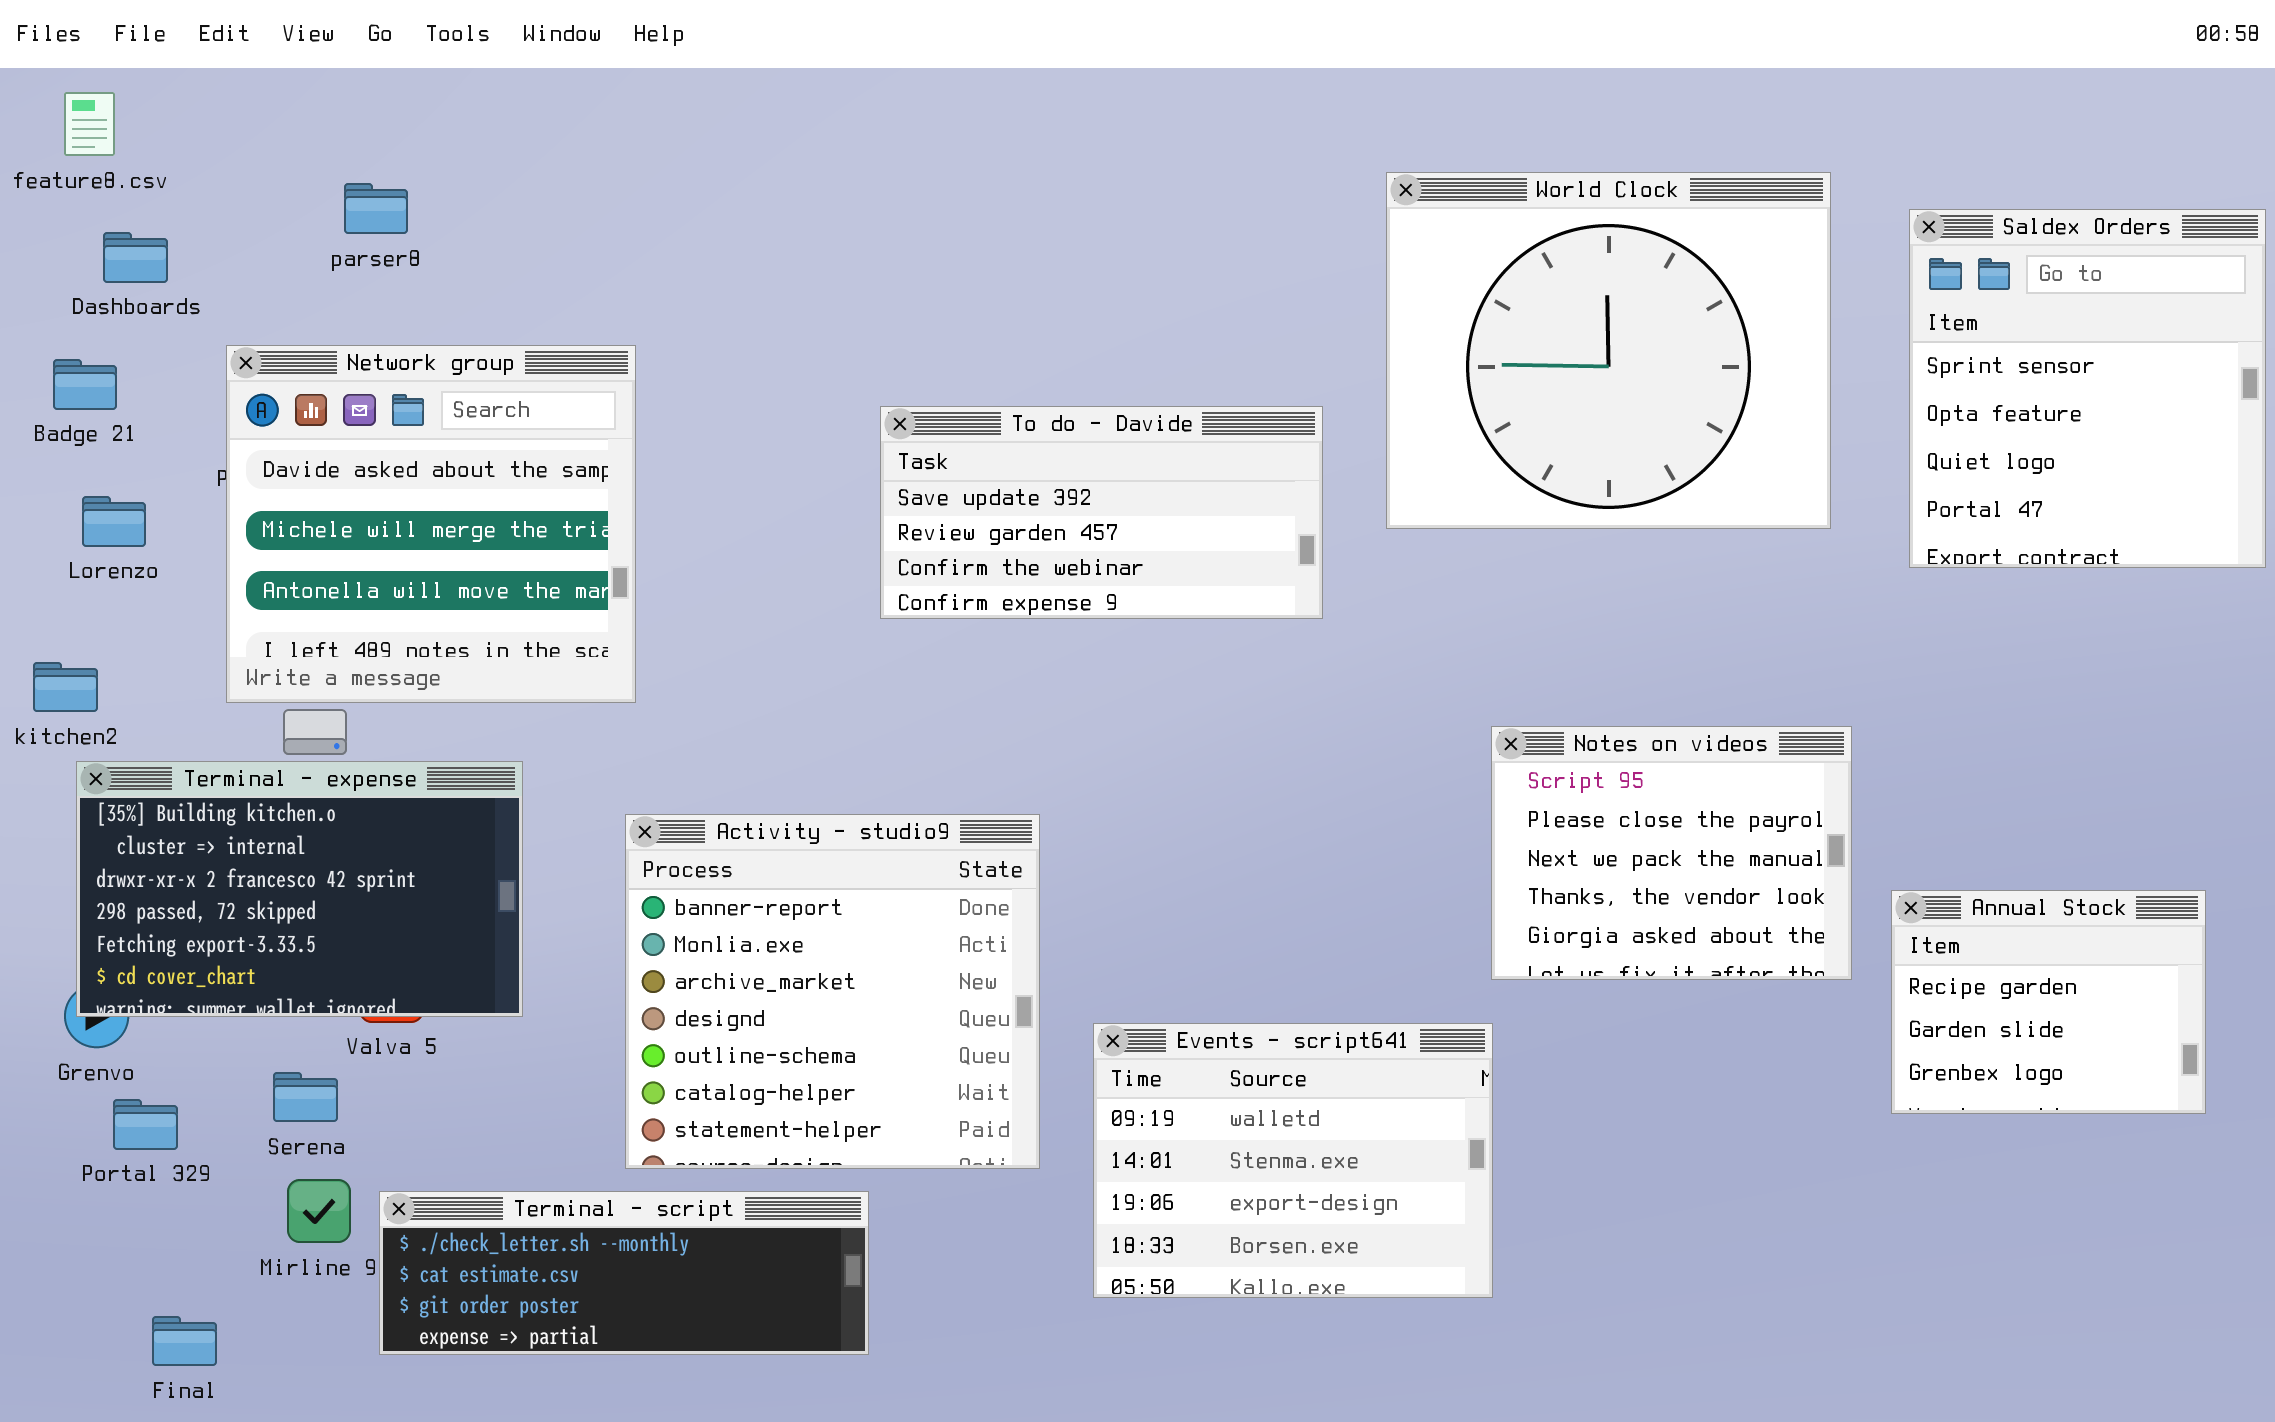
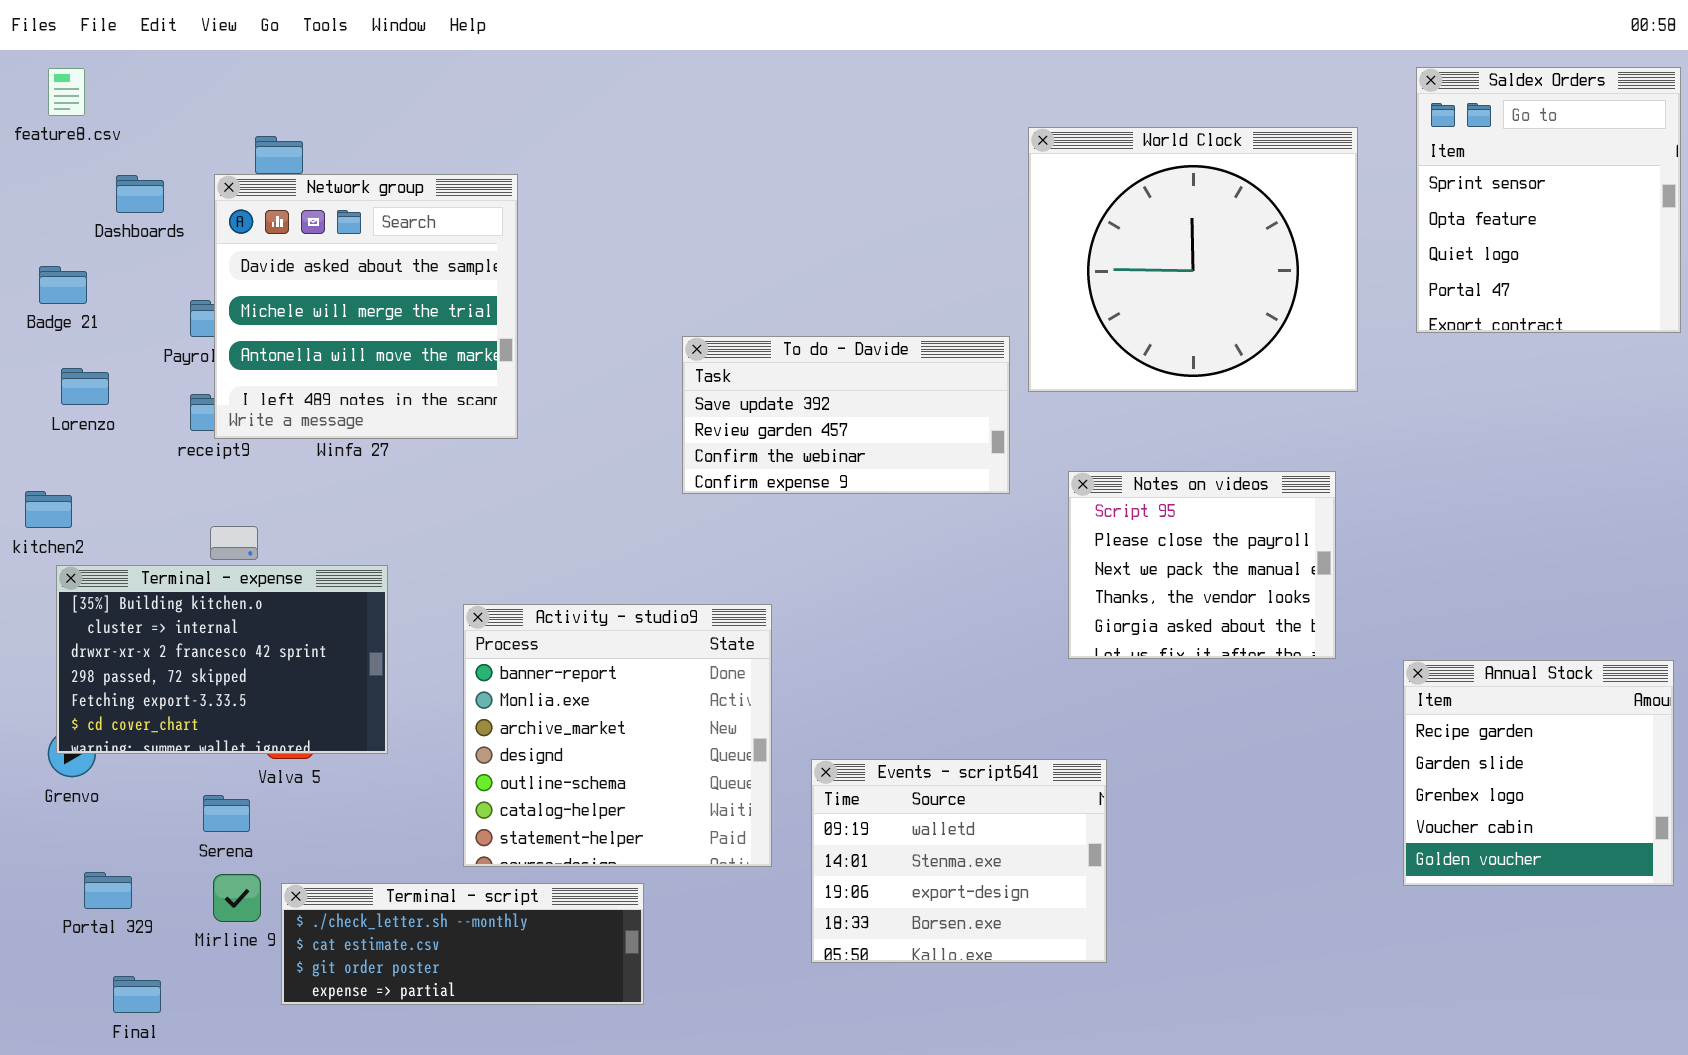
Saldex Orders: [1909,209,2266,568] -> [1416,67,1681,333], moved
Dashboards: [103,232,168,283] -> [116,175,164,213], moved
Network group: [226,345,636,703] -> [214,174,518,439], moved
To do - Davide: [880,406,1323,619] -> [682,336,1010,494], moved
Notes on videos: [1491,726,1852,980] -> [1068,471,1336,659], moved
Annual Stock: [1891,890,2206,1114] -> [1403,660,1674,886], resized
Portal 329: [113,1099,178,1150] -> [84,872,132,909], moved

